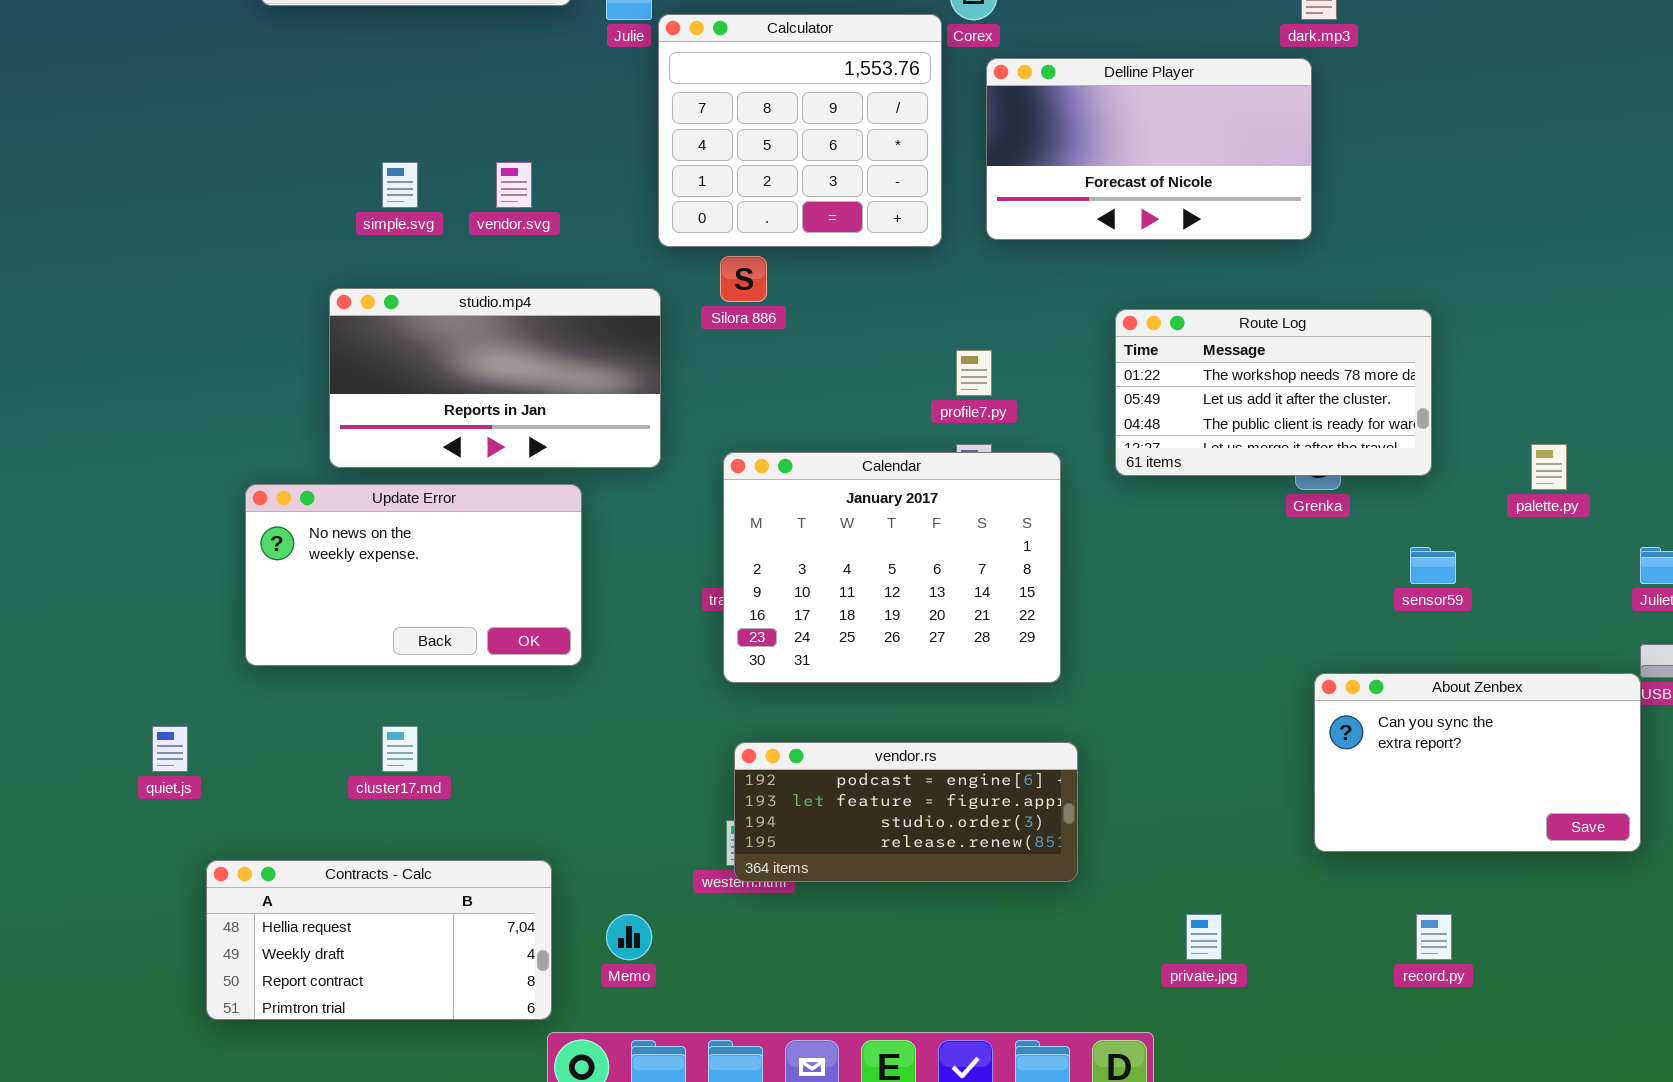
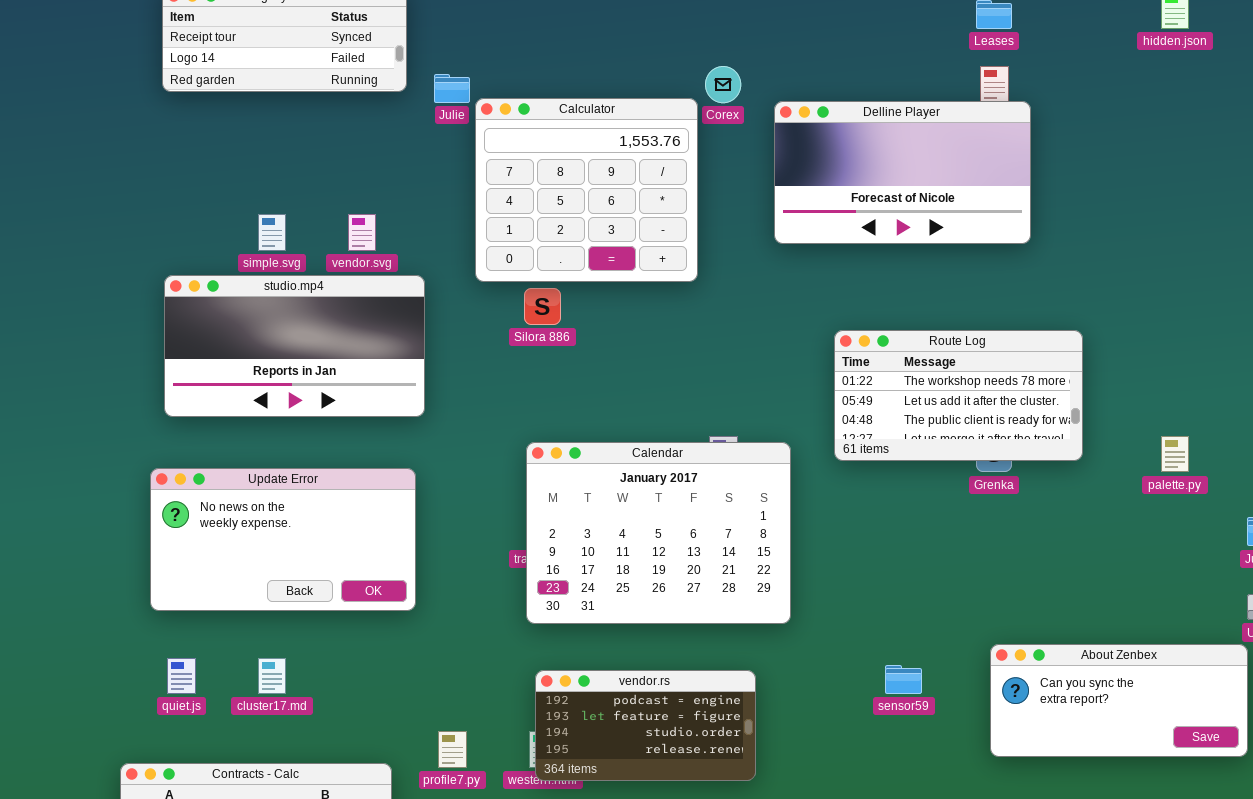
Delline Player: [986,58,1312,240] -> [774,101,1031,244], moved
studio.mp4: [329,288,661,468] -> [164,275,425,417], moved
profile7.py: [956,350,992,396] -> [438,731,467,768], moved
sensor59: [1410,547,1456,584] -> [885,665,922,694], moved
About Zenbex: [1314,673,1641,852] -> [990,644,1248,757], resized
quiet.js: [152,726,188,772] -> [167,658,196,694], moved
vendor.rs: [734,742,1078,882] -> [535,670,756,781], resized

